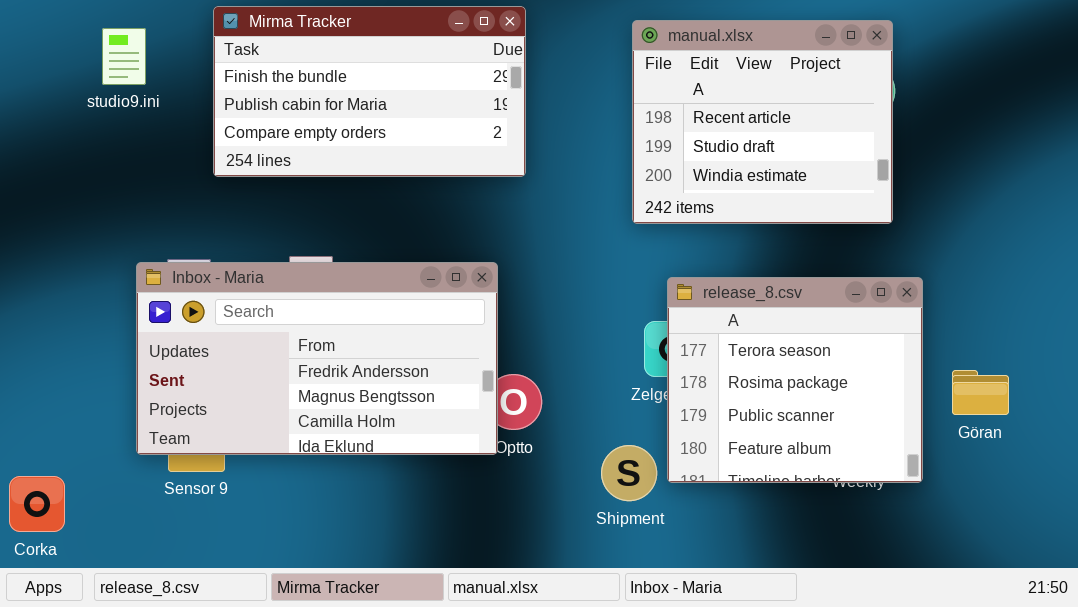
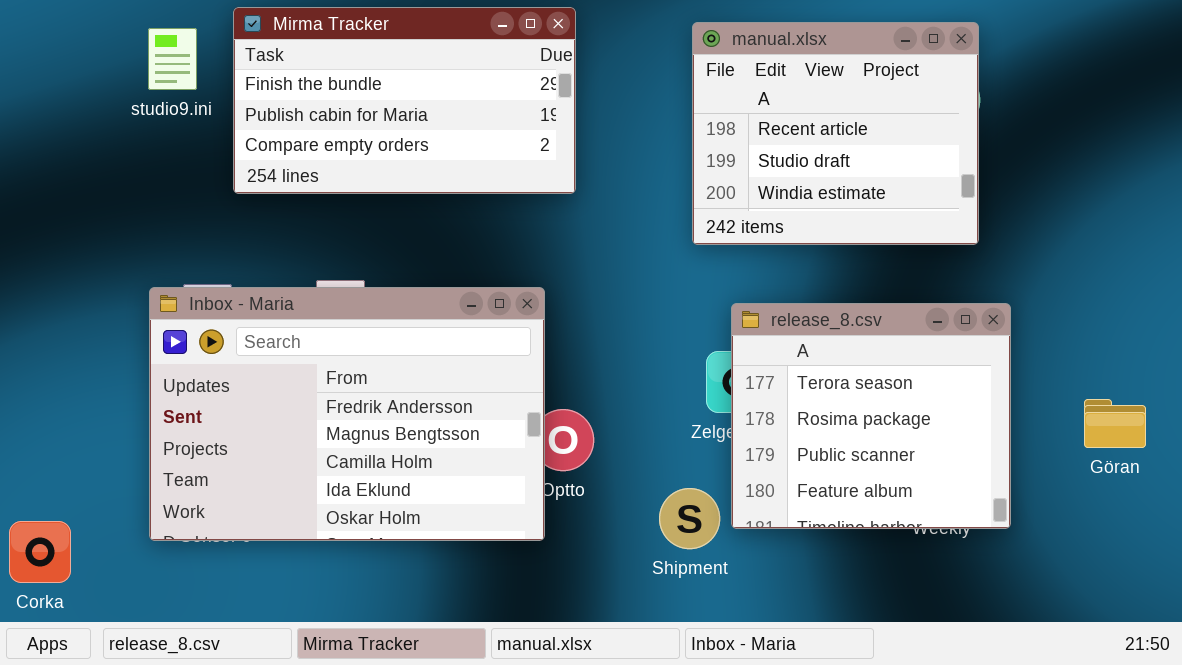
studio9.ini: [102,28,146,85] -> [148,28,197,90], moved
Inbox - Maria: [136,262,498,455] -> [149,287,545,541], resized
Göran: [952,370,1009,415] -> [1084,399,1146,448], moved

